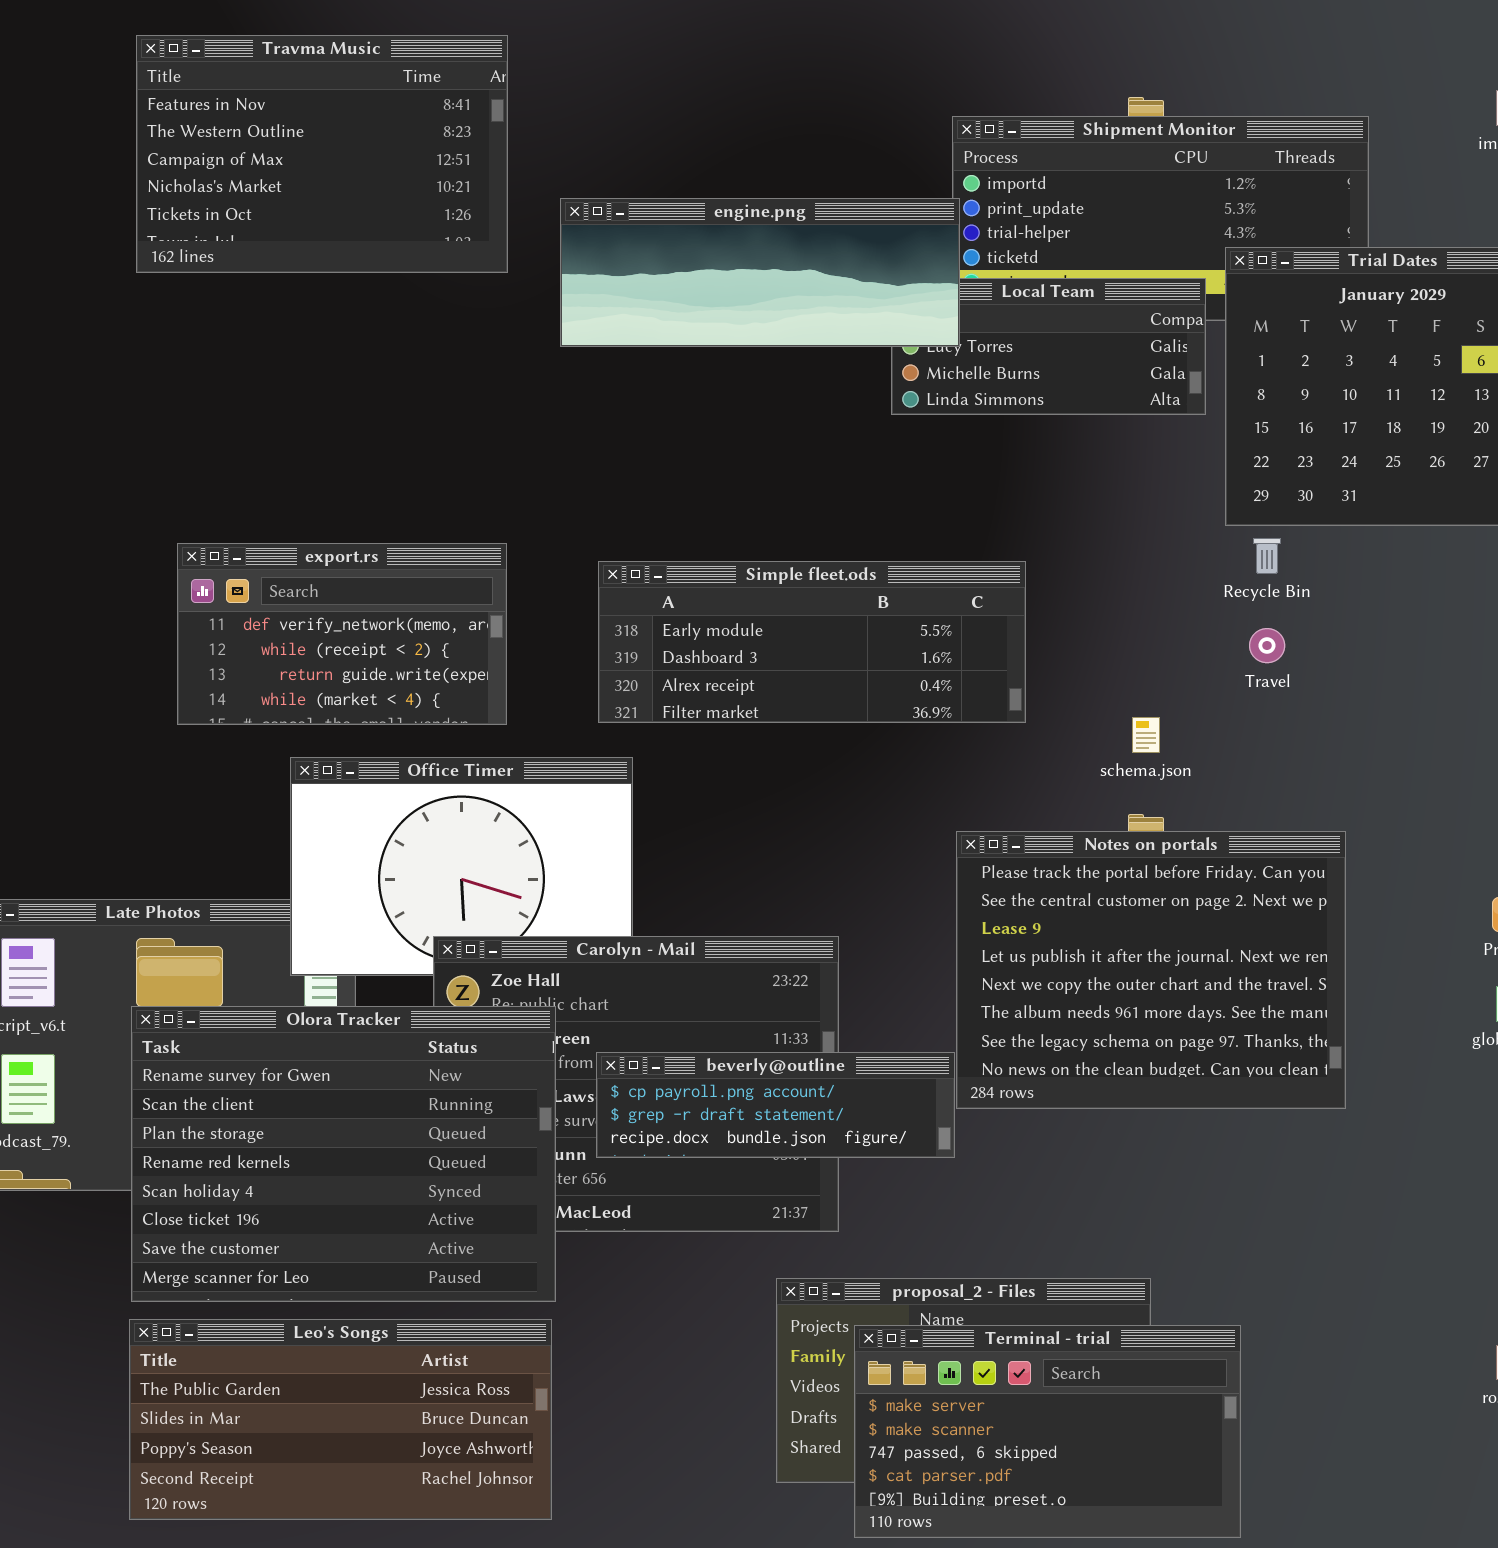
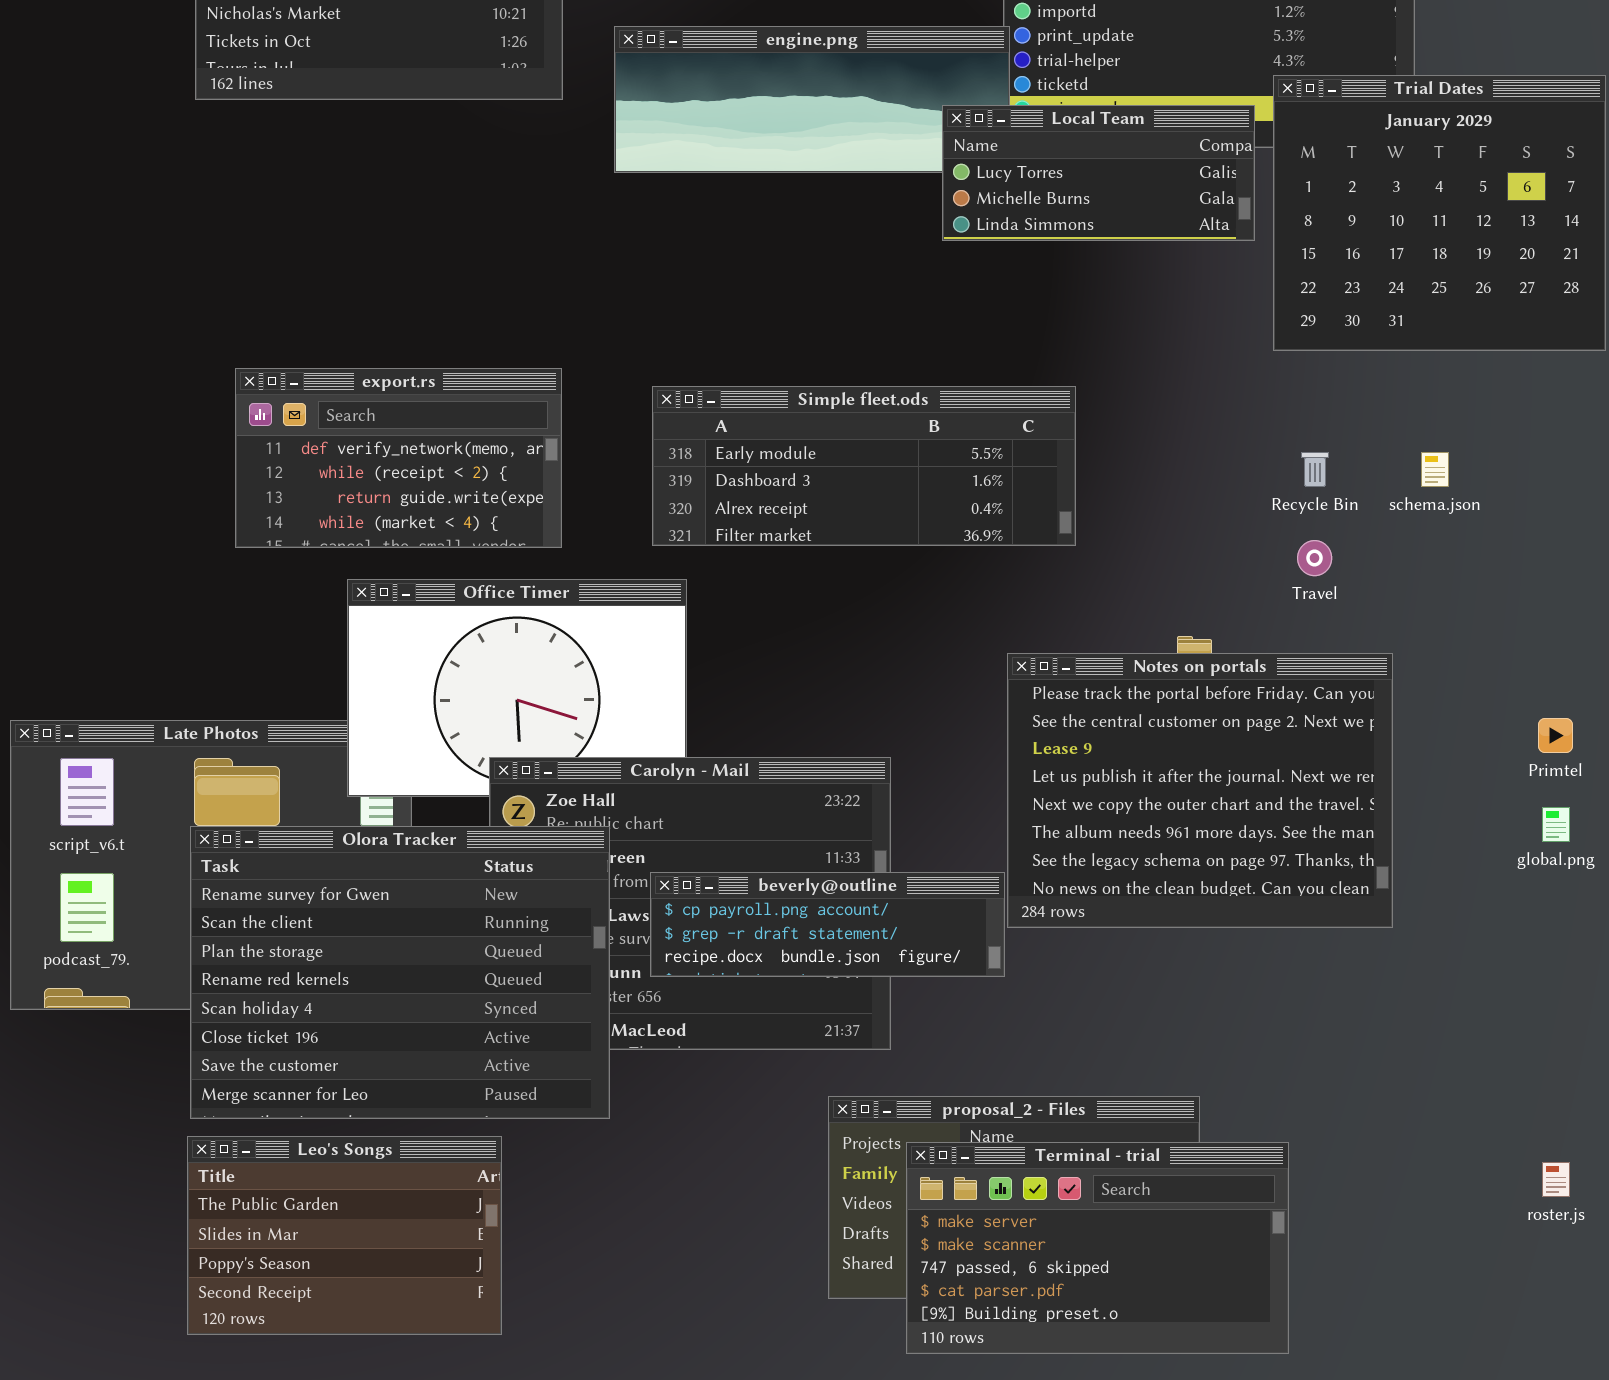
Local Team: [891,278,1206,415] -> [942,105,1255,241], raised
Recycle Bin: [1253,538,1281,574] -> [1301,452,1329,487], moved
Travel: [1249,628,1285,663] -> [1297,540,1332,576], moved
schema.json: [1132,717,1160,753] -> [1421,452,1449,487], moved
Leo's Songs: [129,1319,552,1520] -> [187,1136,502,1335], resized

